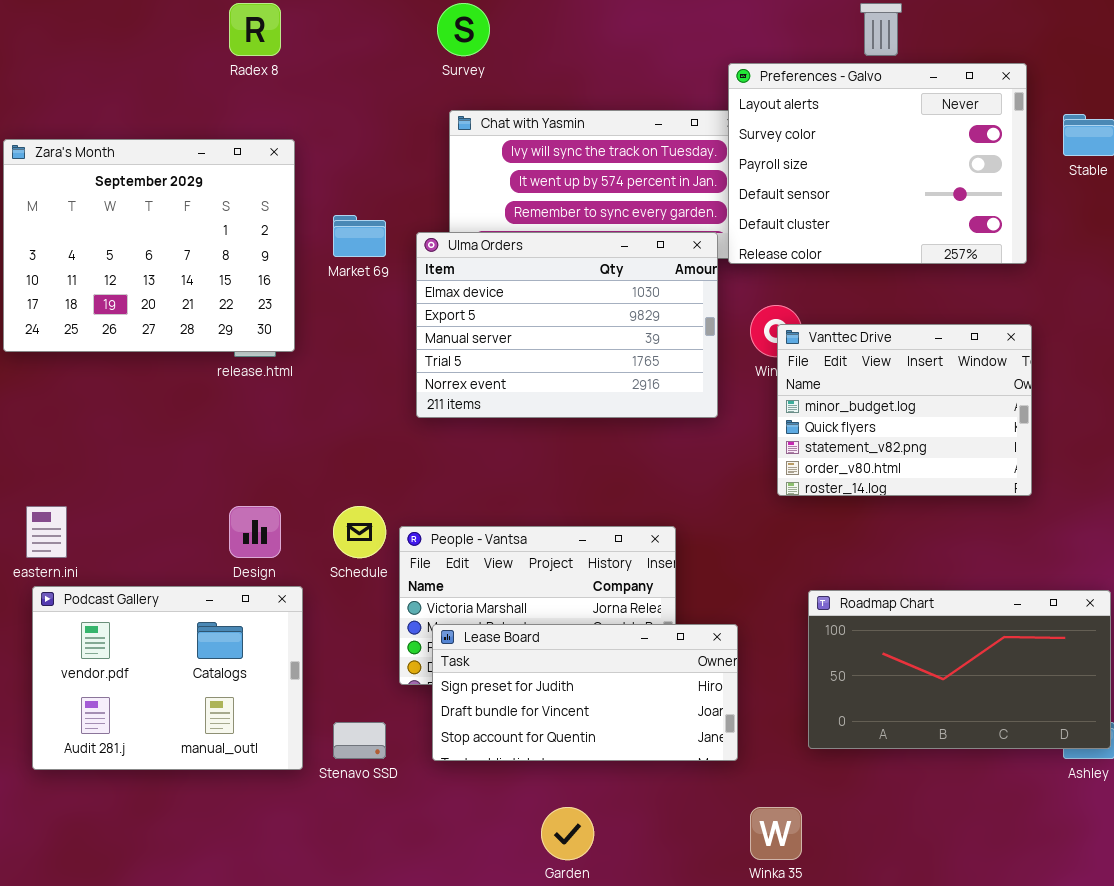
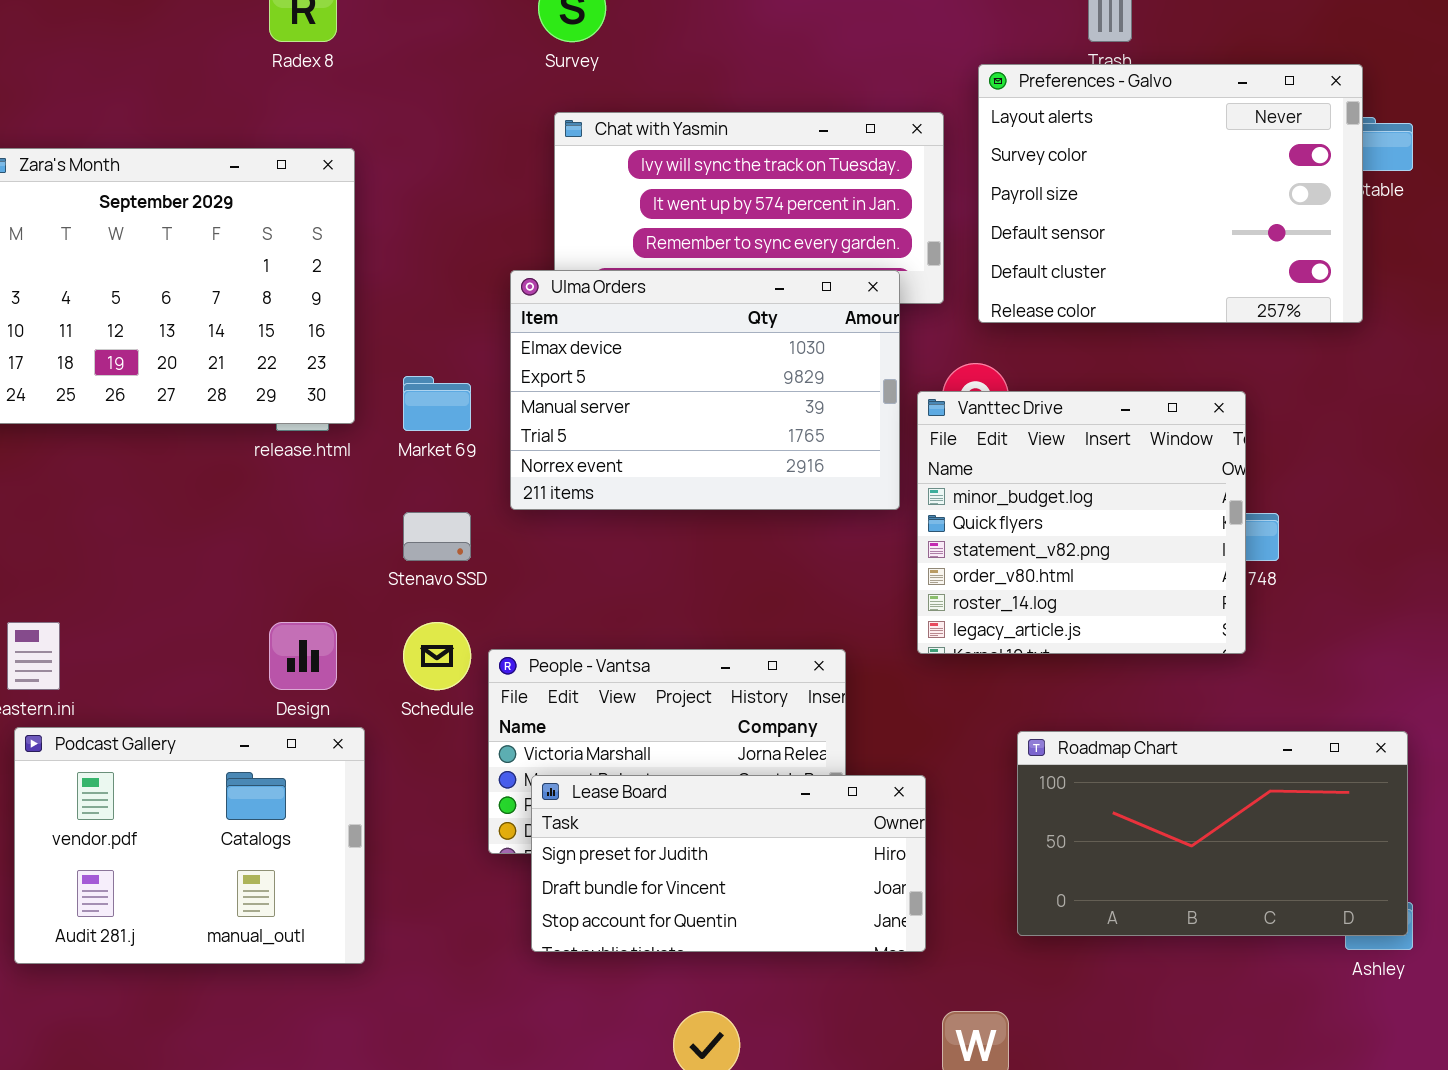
Preferences - Galvo: [728,63,1027,264] -> [978,64,1363,323], moved
Market 69: [333,215,386,257] -> [403,376,471,431], moved
Vanttec Drive: [777,324,1032,496] -> [917,391,1246,654], moved, resized
Stenavo SSD: [333,722,386,759] -> [403,512,471,561], moved

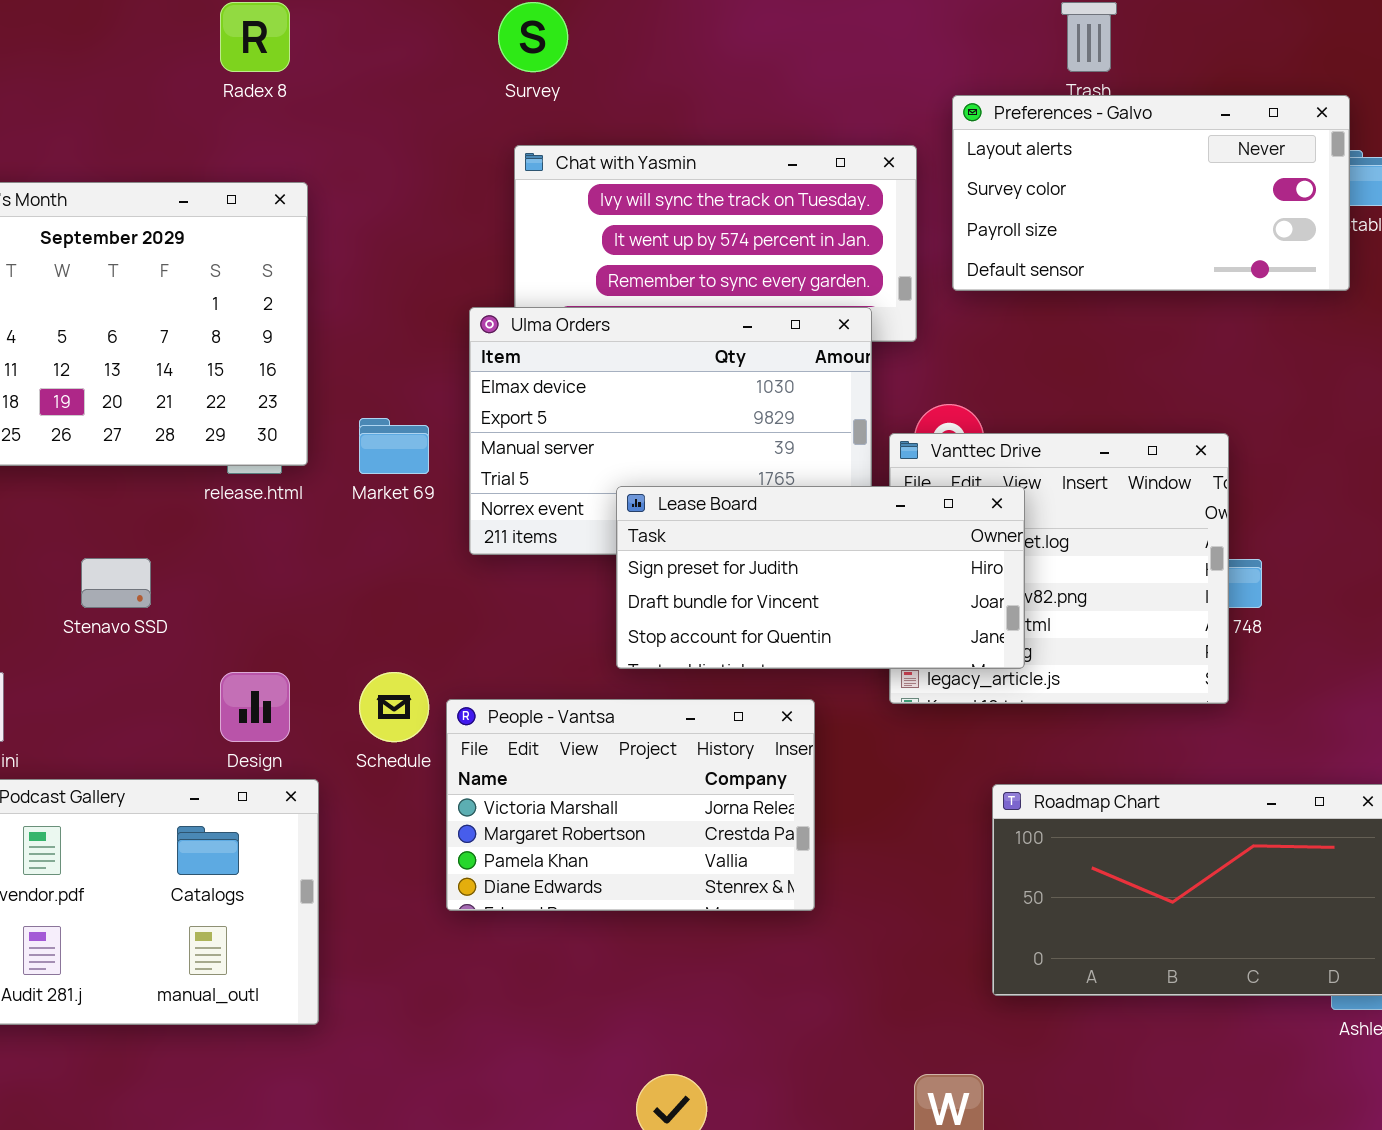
Preferences - Galvo: [978,64,1363,323] -> [952,95,1350,291], resized
Stenavo SSD: [403,512,471,561] -> [81,558,151,608], moved
Lease Board: [531,775,926,952] -> [616,486,1025,669], moved

